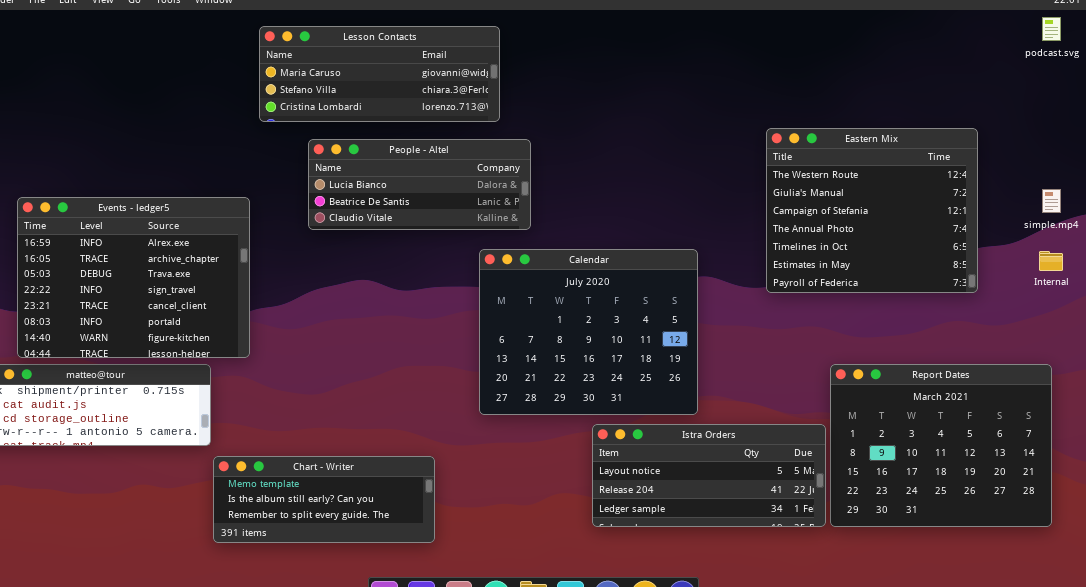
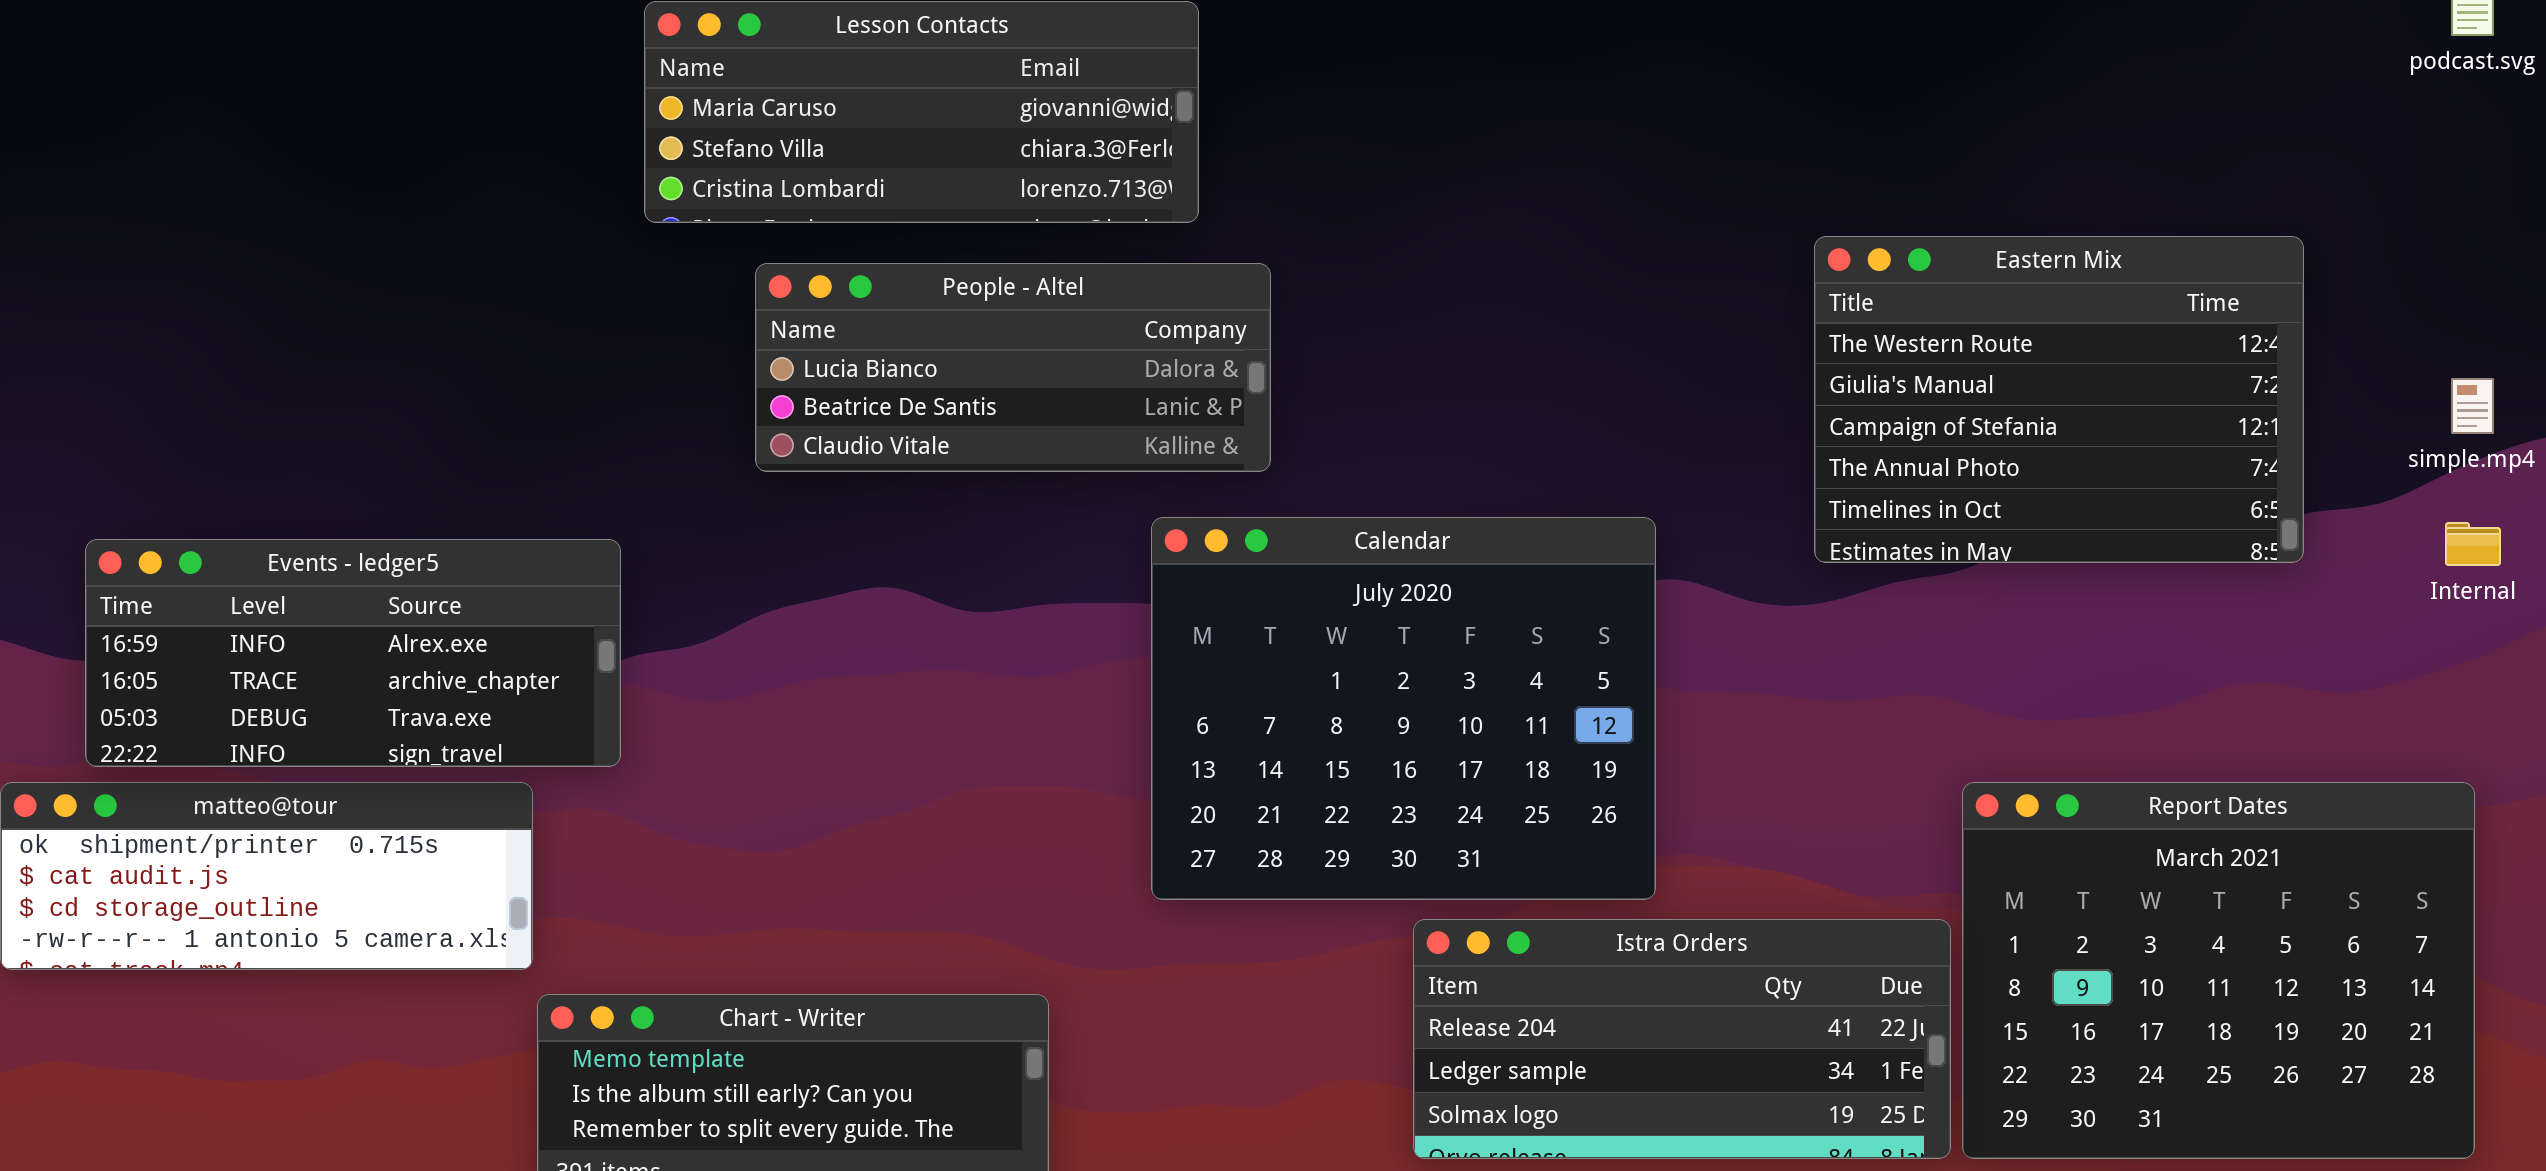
Eastern Mix: [766,128,978,293] -> [1814,236,2304,563], resized
Events - ledger5: [17,197,250,358] -> [85,539,621,767], resized
Istra Orders: [592,424,826,527] -> [1413,919,1951,1159], scrolled down 1 row

